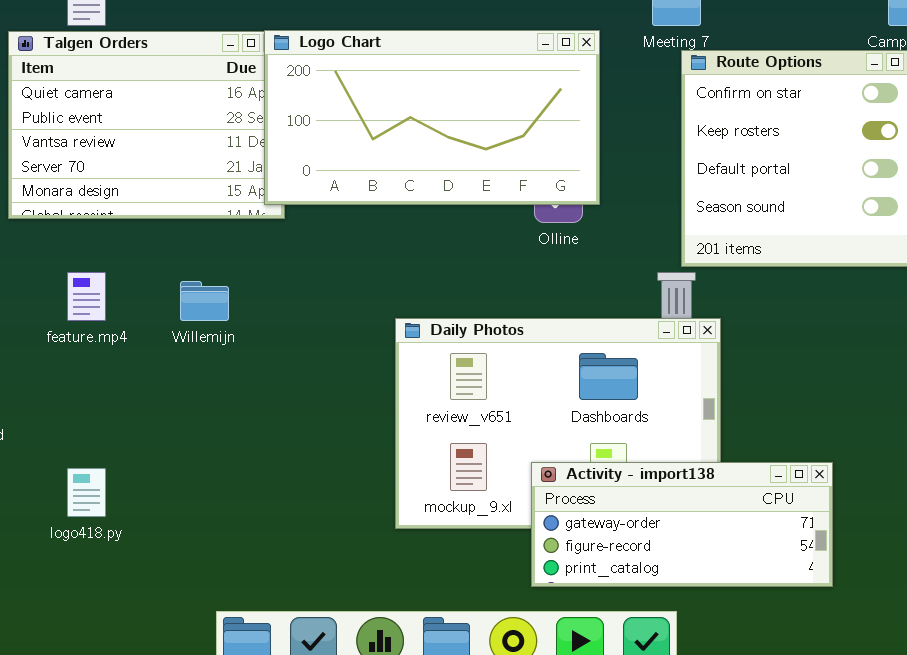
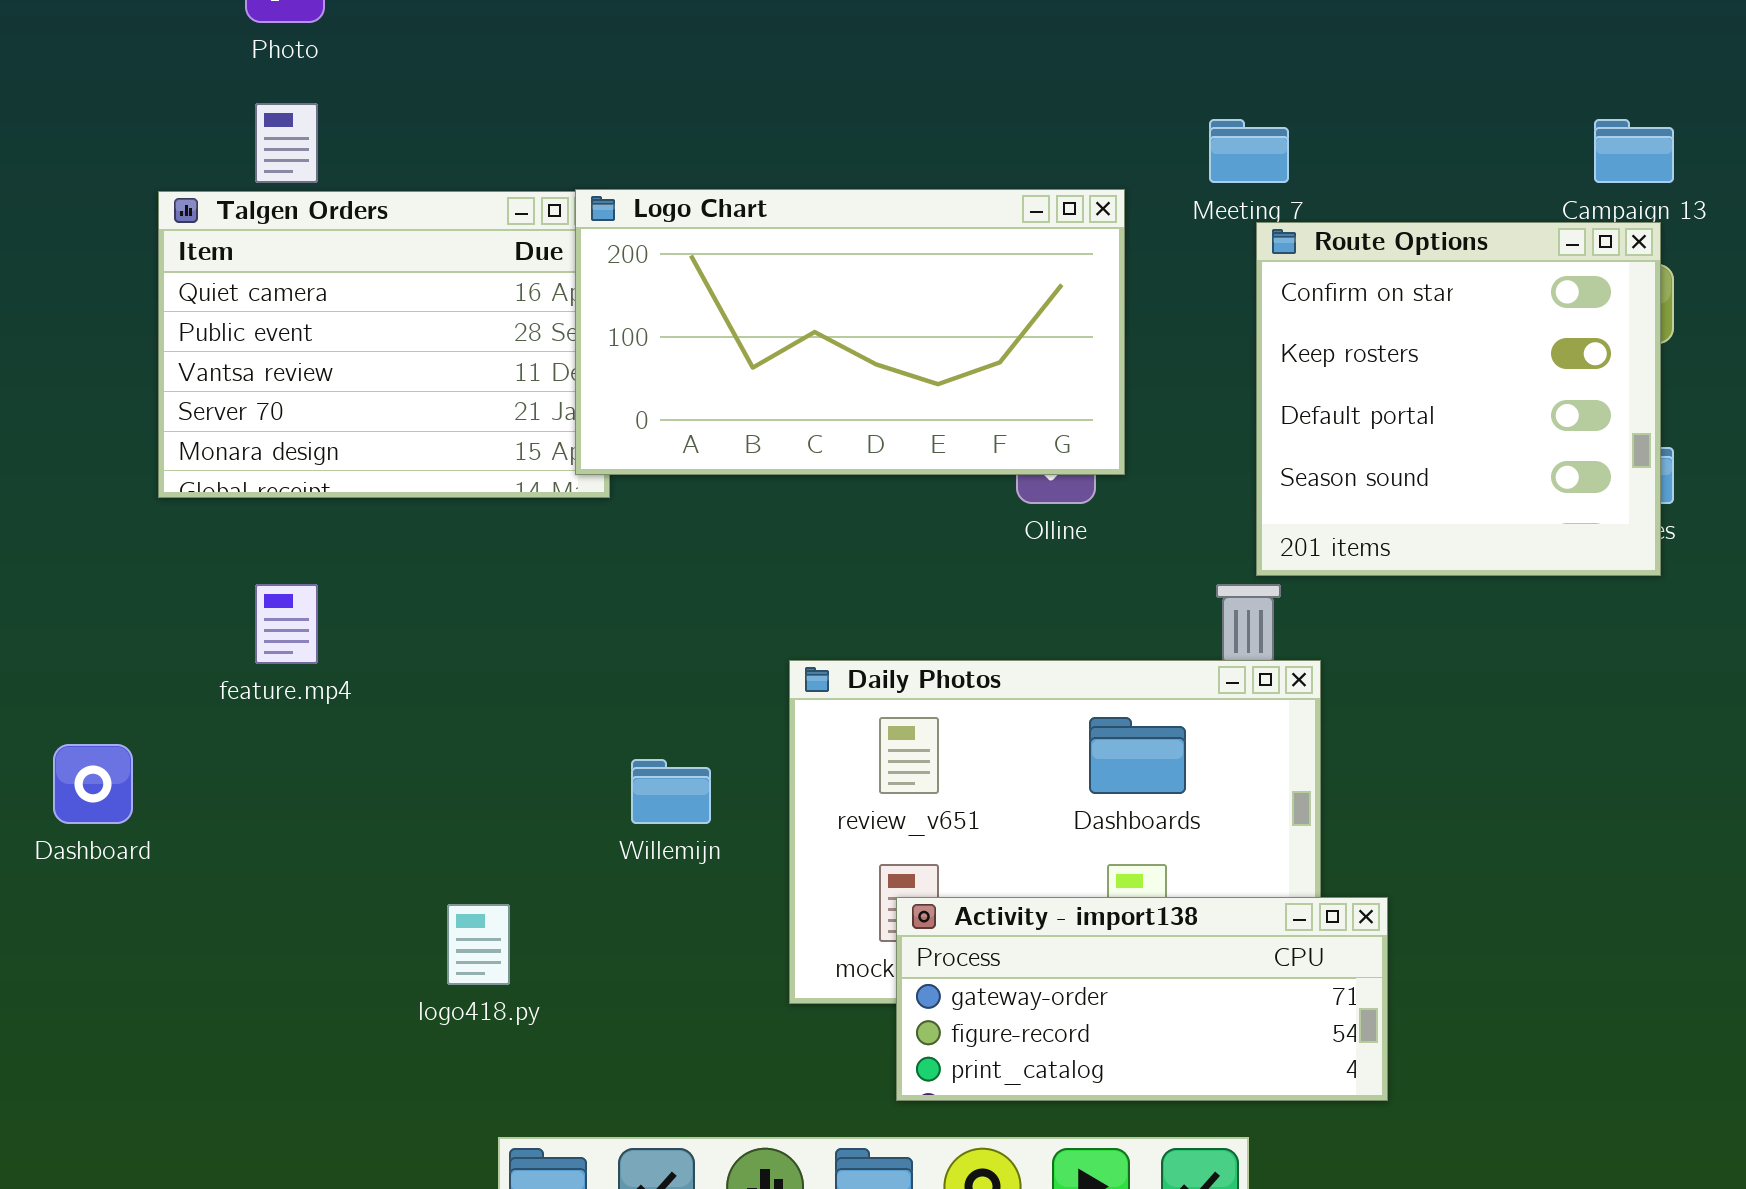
Willemijn: [180,281,229,321] -> [631,759,711,824], moved
Activity - import138: [531,462,833,587] -> [896,897,1388,1101], moved
logo418.py: [67,468,106,517] -> [447,904,510,985], moved

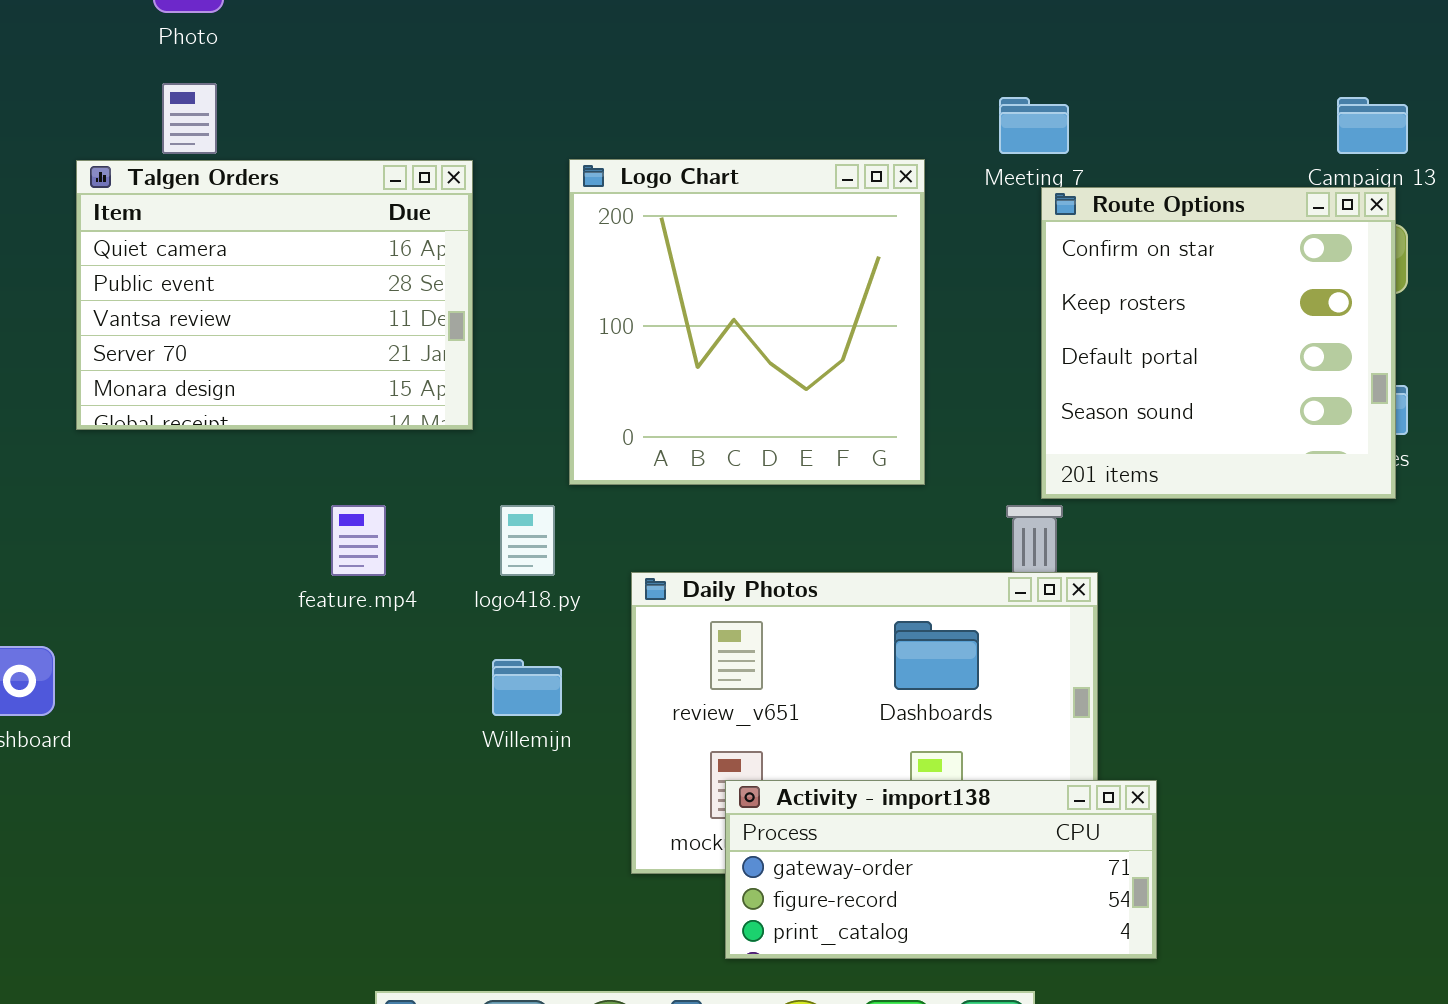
Logo Chart: [575,189,1125,475] -> [569,159,925,485], resized
feature.mp4: [255,584,318,664] -> [331,505,386,576], moved
logo418.py: [447,904,510,985] -> [500,505,555,576], moved

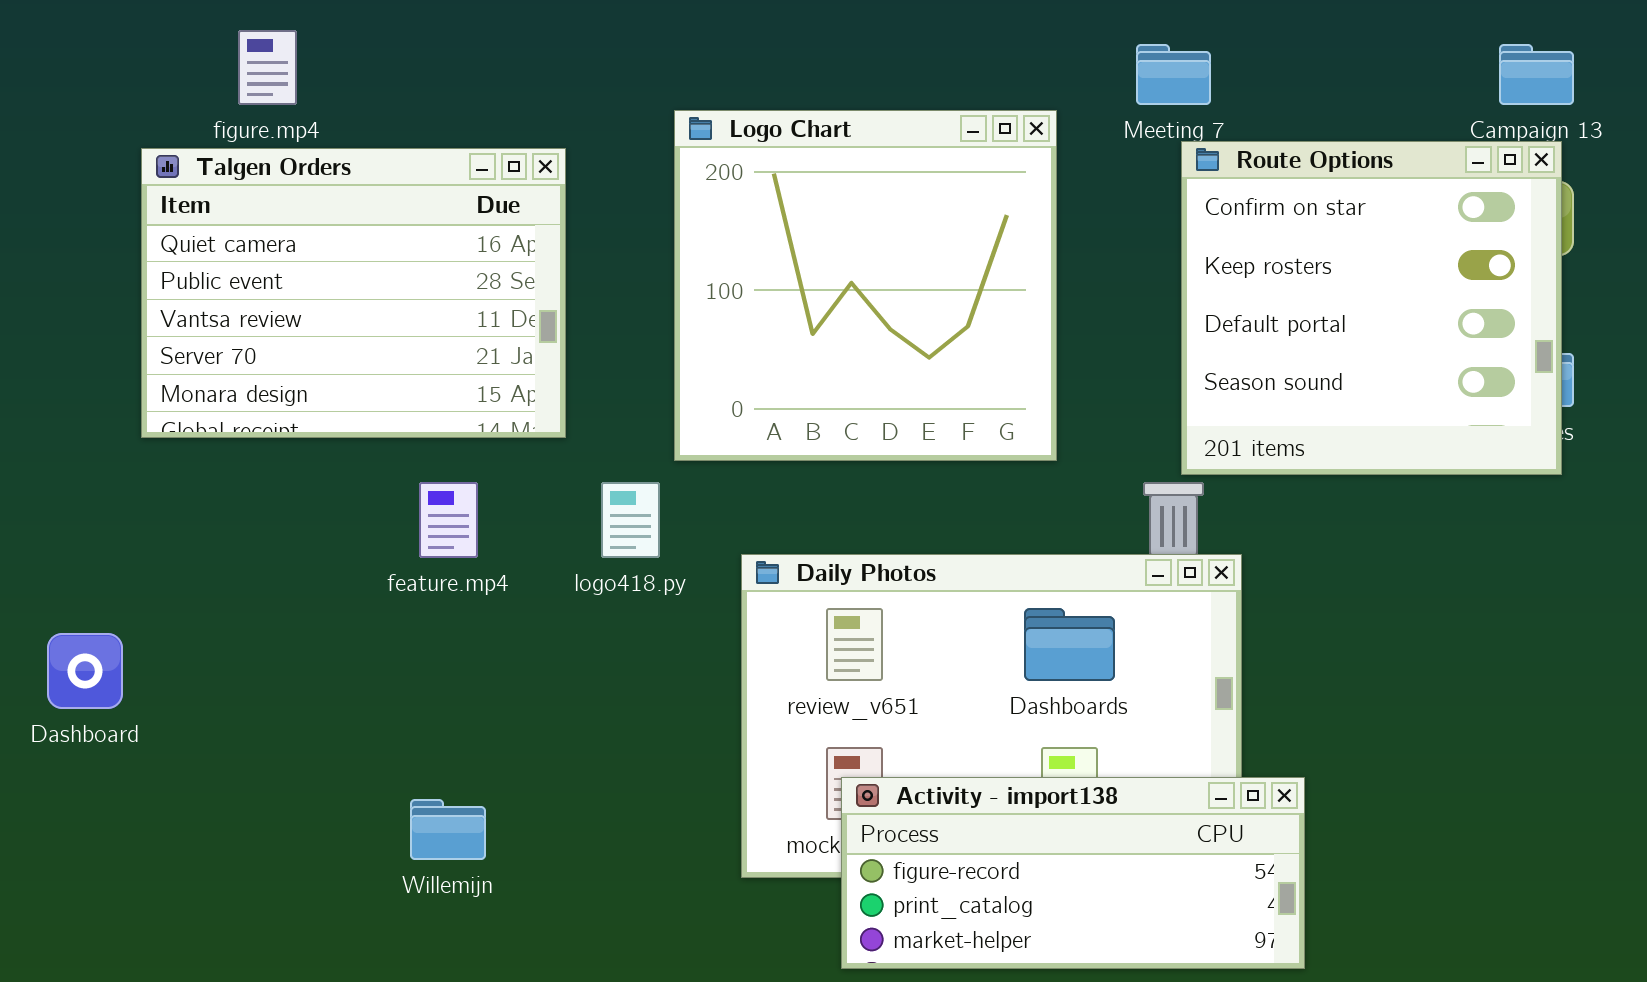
Talgen Orders: [76,160,473,430] -> [141,148,566,438], moved
Willemijn: [492,659,562,716] -> [410,799,486,860], moved
Activity - import138: [725,780,1157,959] -> [841,777,1305,969], scrolled down 1 row

